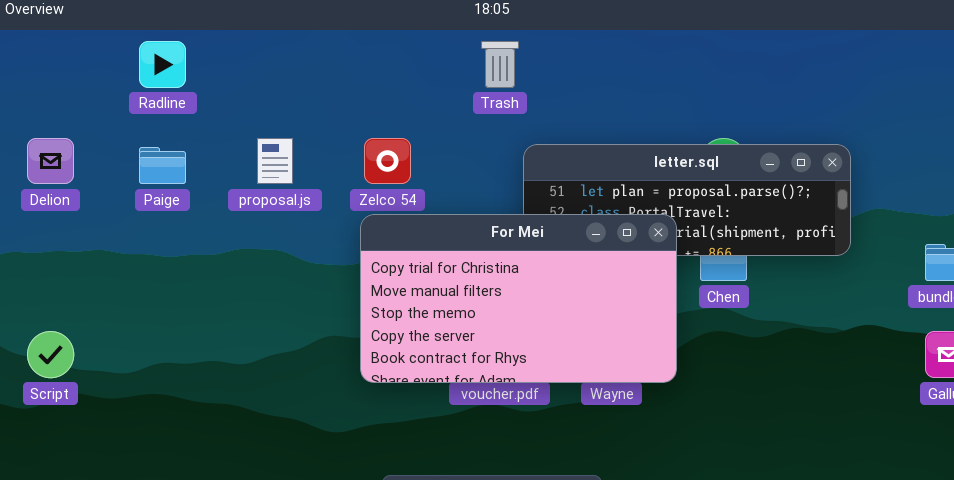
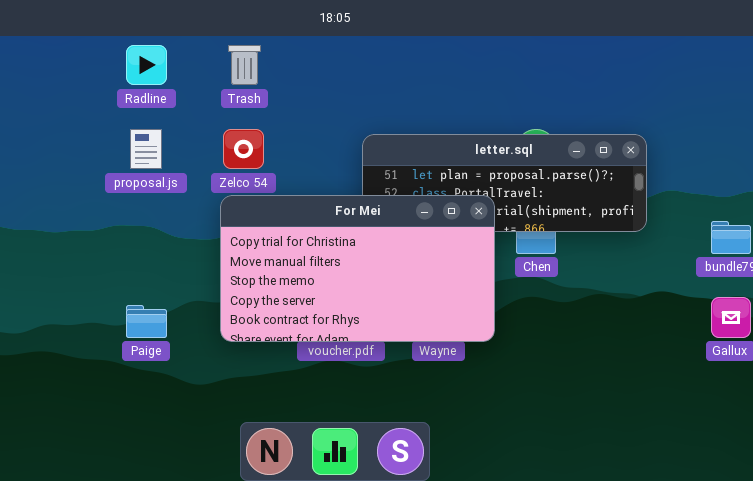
Radline: [139,41,186,88] -> [126,45,167,85], moved
Trash: [481,41,519,88] -> [228,45,261,85], moved
Paige: [139,147,186,184] -> [126,305,167,338], moved

